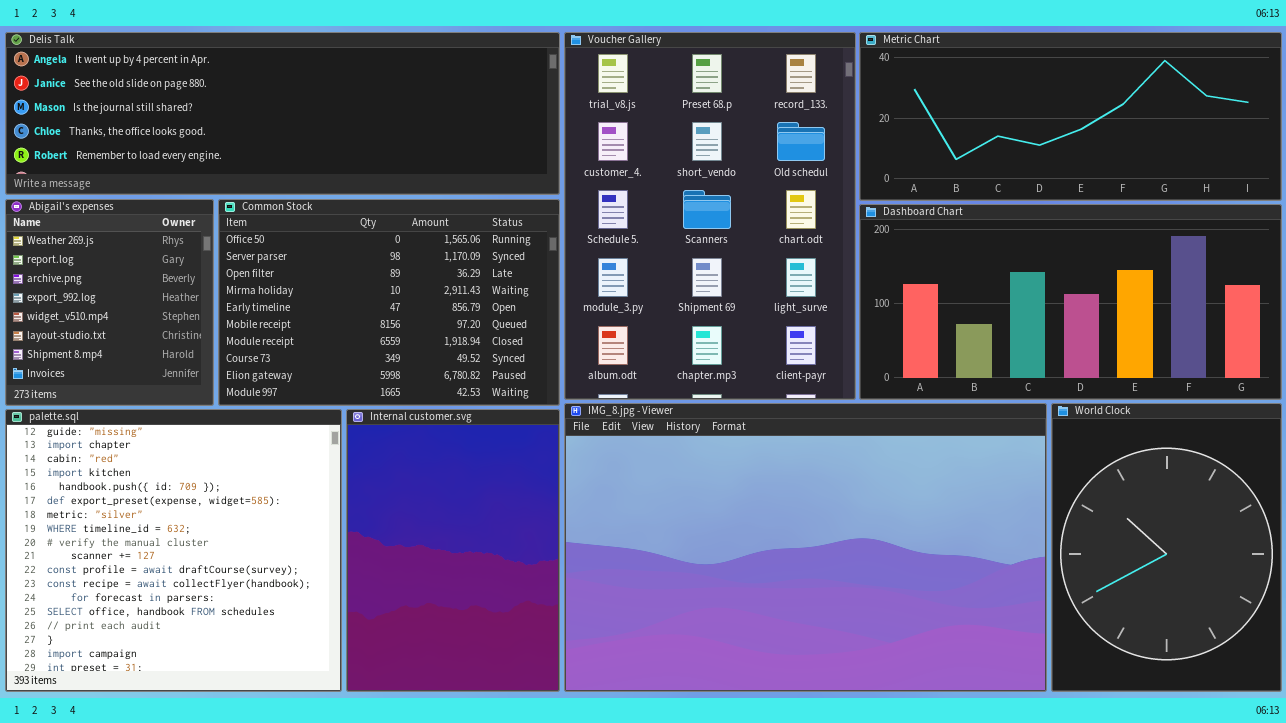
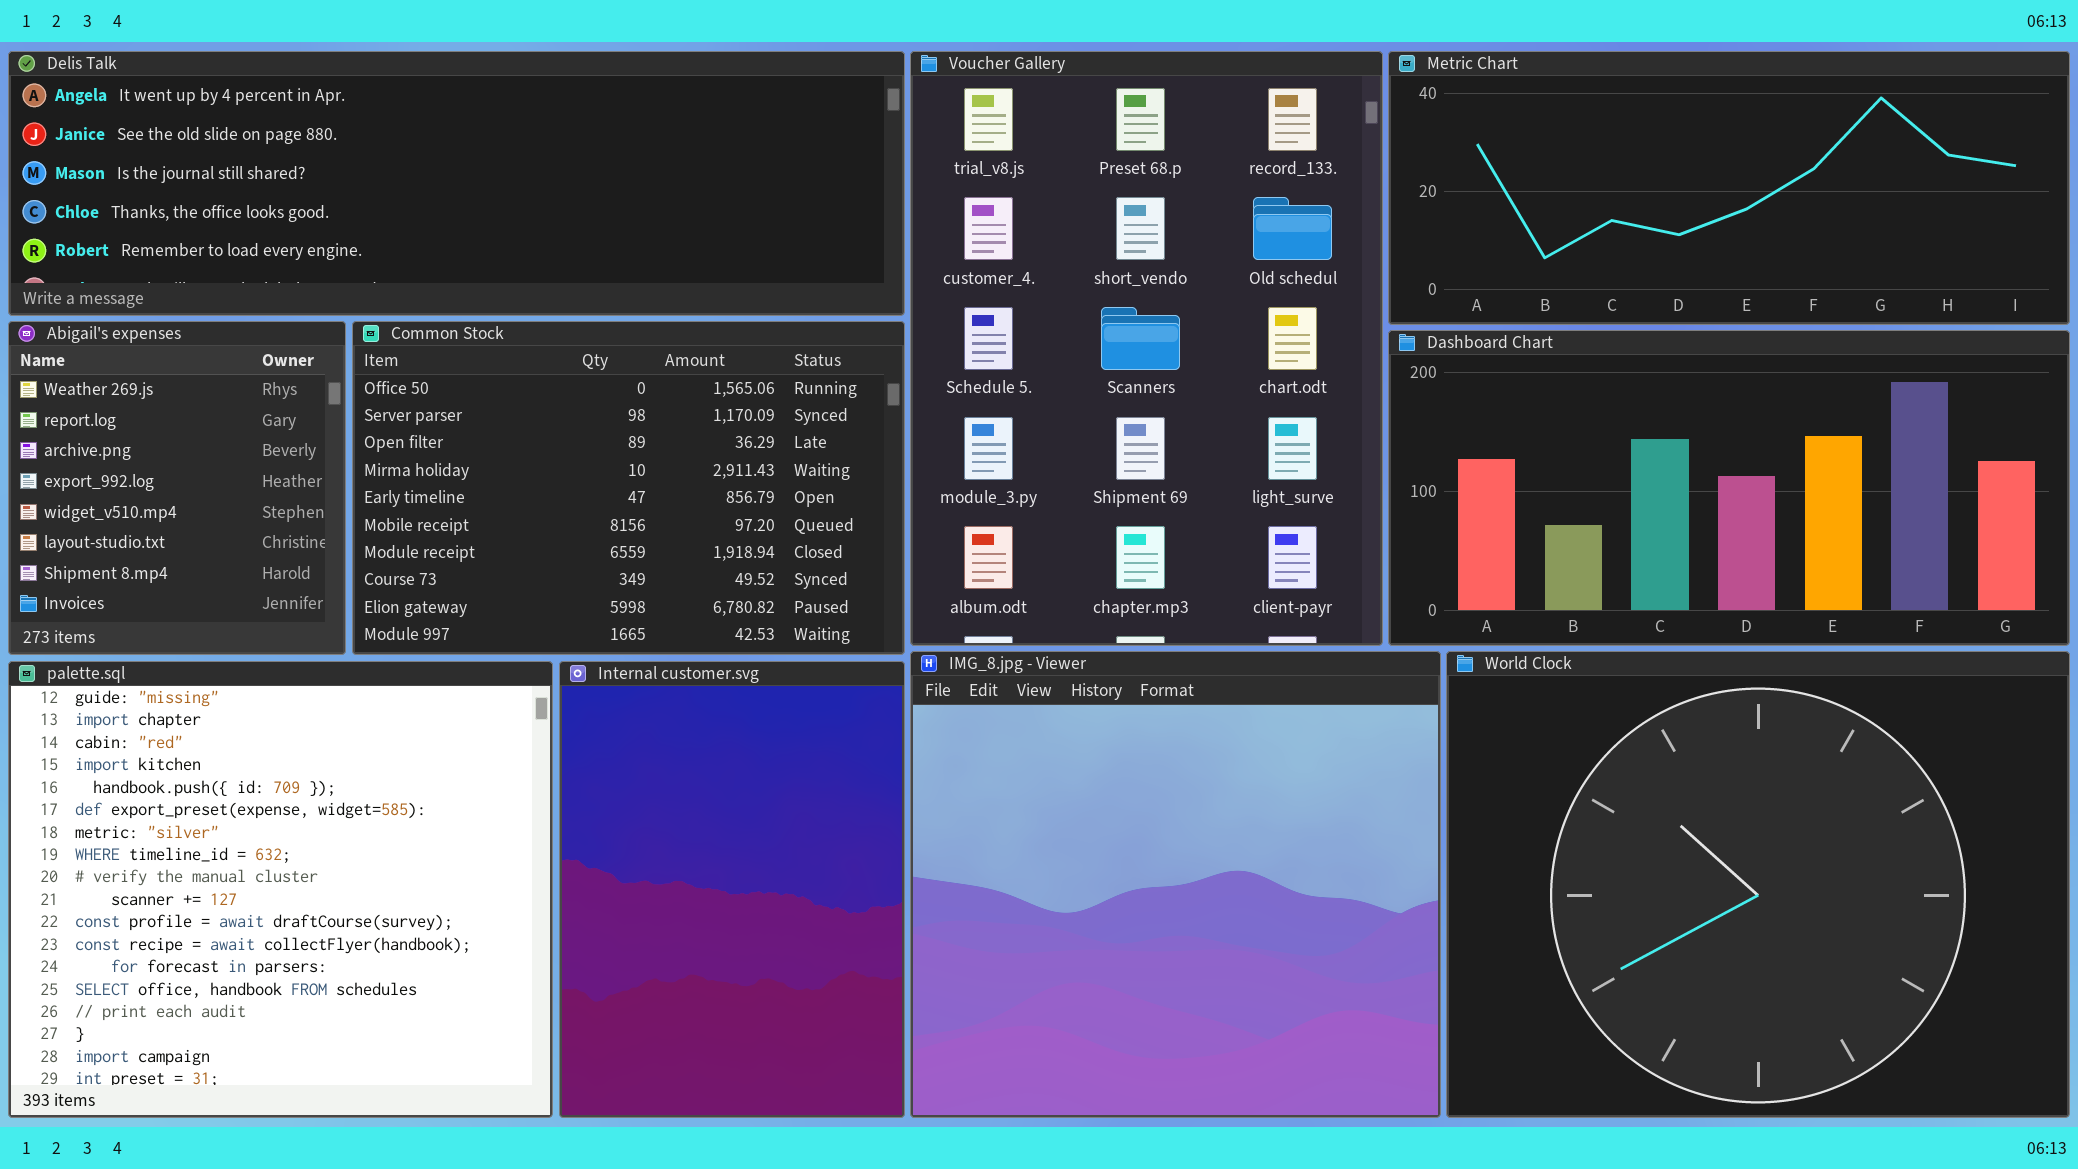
IMG_8.jpg - Viewer: [564,403,1047,692] -> [910,651,1441,1118], resized
World Clock: [1051,403,1282,692] -> [1446,651,2070,1118], resized

